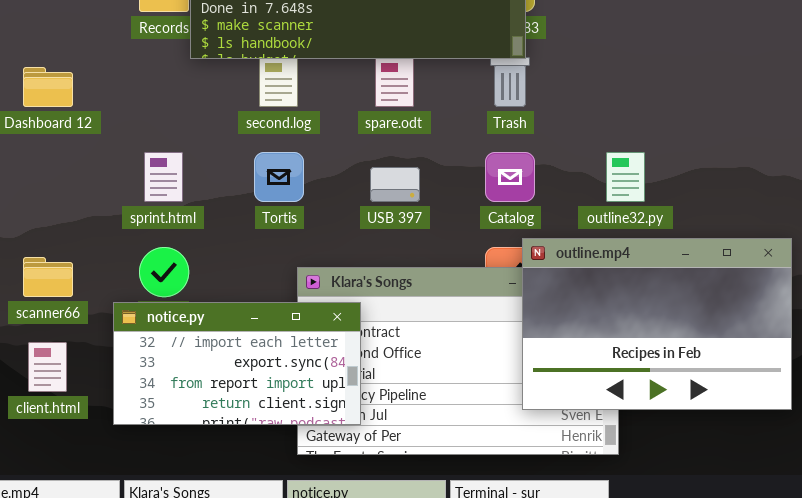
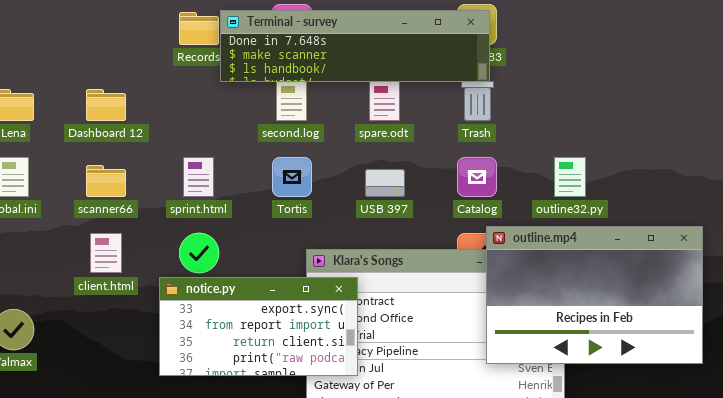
scanner66: [23,257,73,297] -> [86,165,126,197], moved
notice.py: [113,302,361,425] -> [159,277,358,376], scrolled down 1 row
client.html: [28,342,67,392] -> [90,233,122,273], moved

